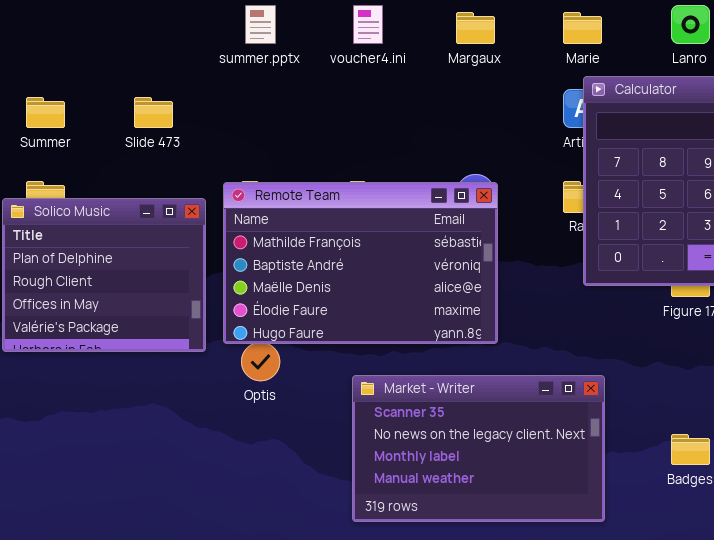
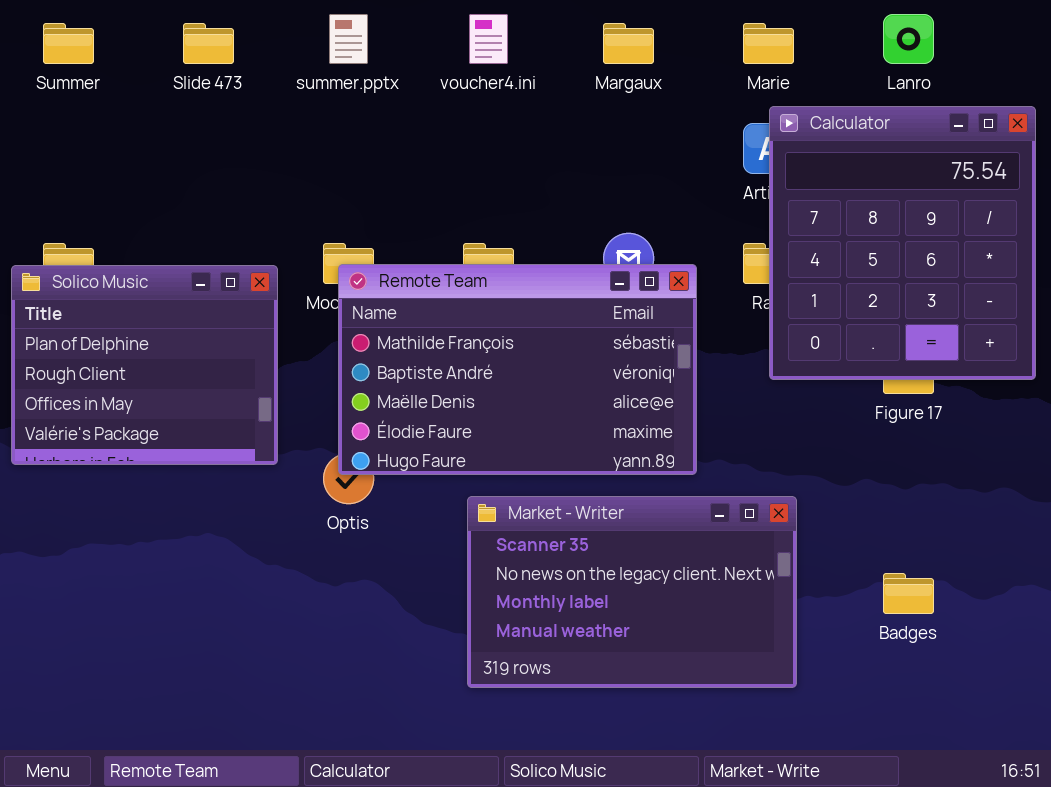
Summer: [26,97,65,128] -> [43,23,94,64], moved
Slide 473: [134,97,173,128] -> [183,23,234,64], moved
Remote Team: [223,182,498,344] -> [338,264,697,475], moved

